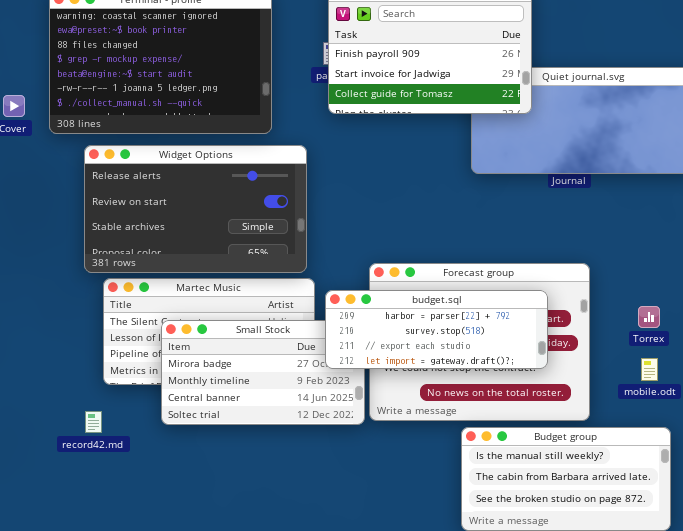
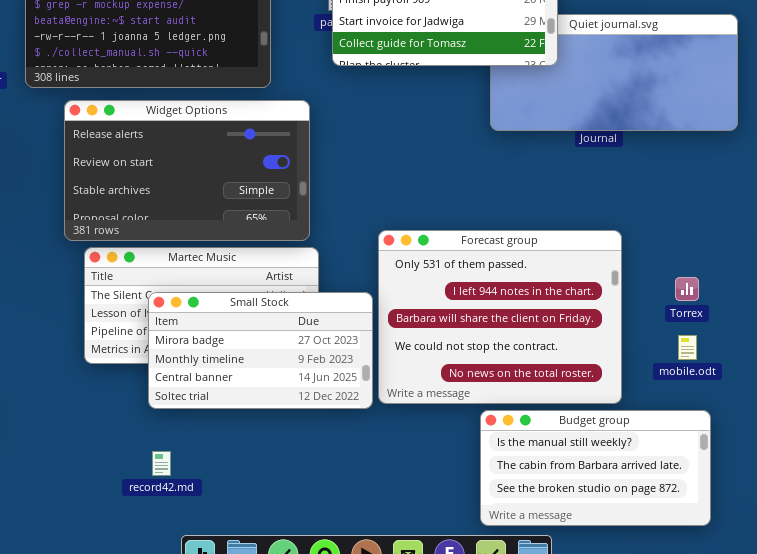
budget.sql: [325,290,548,369] -> none, closed
record42.md: [85,411,102,433] -> [152,451,171,476], moved

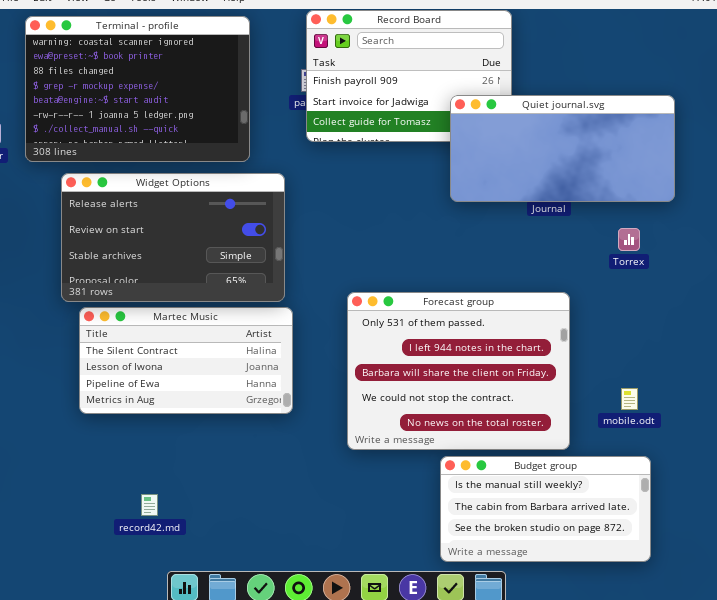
Quiet journal.svg: [490,14,738,131] -> [450,95,675,202], raised
Torrex: [675,277,699,301] -> [618,228,640,251], moved
Small Stock: [148,292,373,409] -> none, closed

